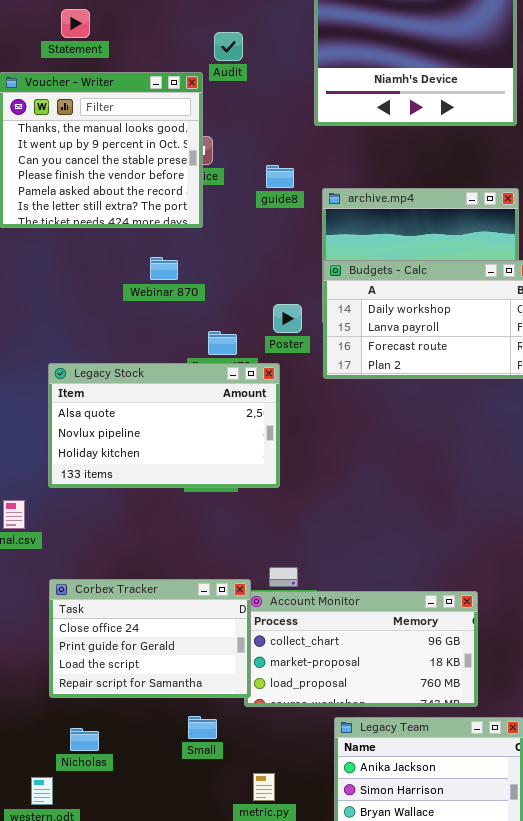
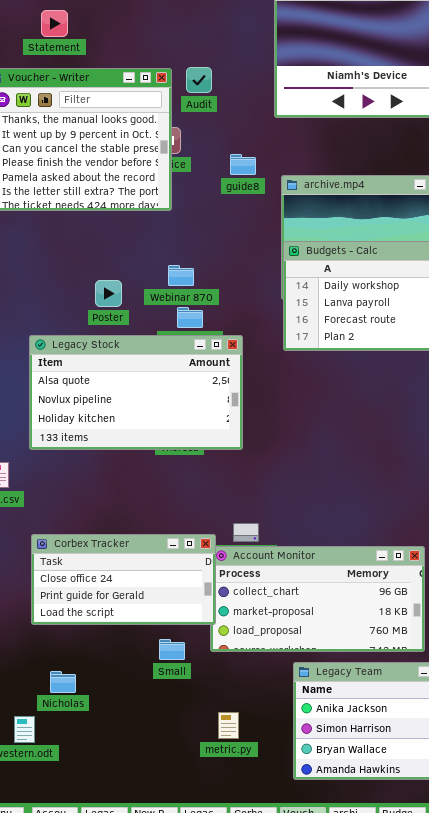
Audit: [214,32,243,61] -> [186,67,212,93], moved
Webinar 870: [150,257,178,280] -> [168,265,194,286], moved
Poster: [273,304,302,333] -> [95,280,122,307], moved
Corbex Tracker: [49,579,251,698] -> [31,534,216,625], resized
Small: [188,716,217,739] -> [159,639,185,660], moved

